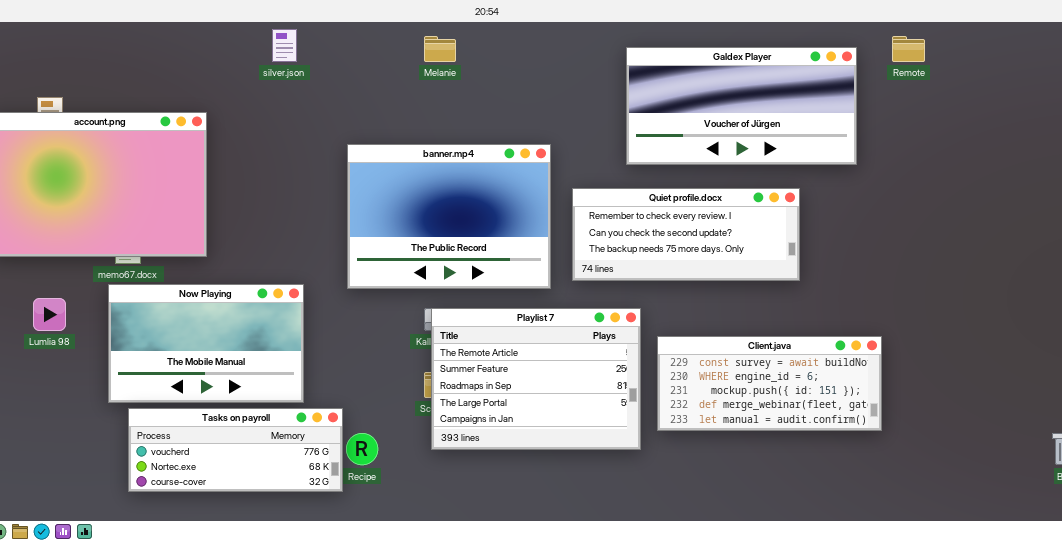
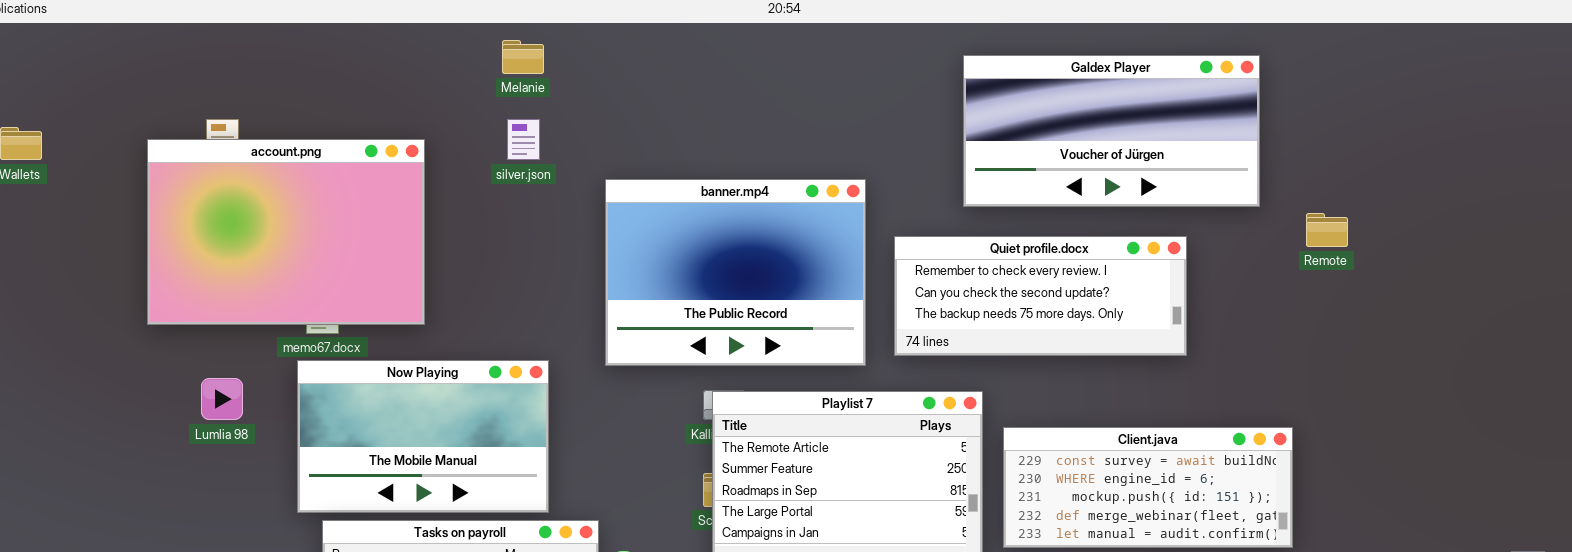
silver.json: [272,29,297,62] -> [507,119,540,160], moved
Melanie: [424,36,456,62] -> [502,40,544,74], moved
Remote: [892,36,925,62] -> [1306,213,1348,247], moved

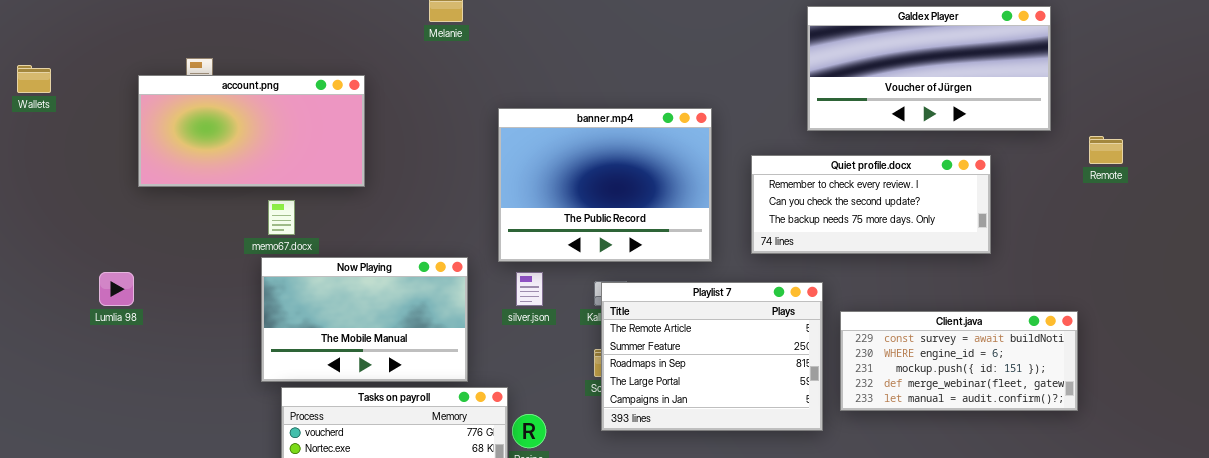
silver.json: [507,119,540,160] -> [516,272,543,306], moved
account.png: [147,139,425,325] -> [138,75,365,187], resized
banner.mp4: [605,179,866,366] -> [498,108,712,262], moved
Lumlia 98: [201,378,243,420] -> [99,272,134,306], moved

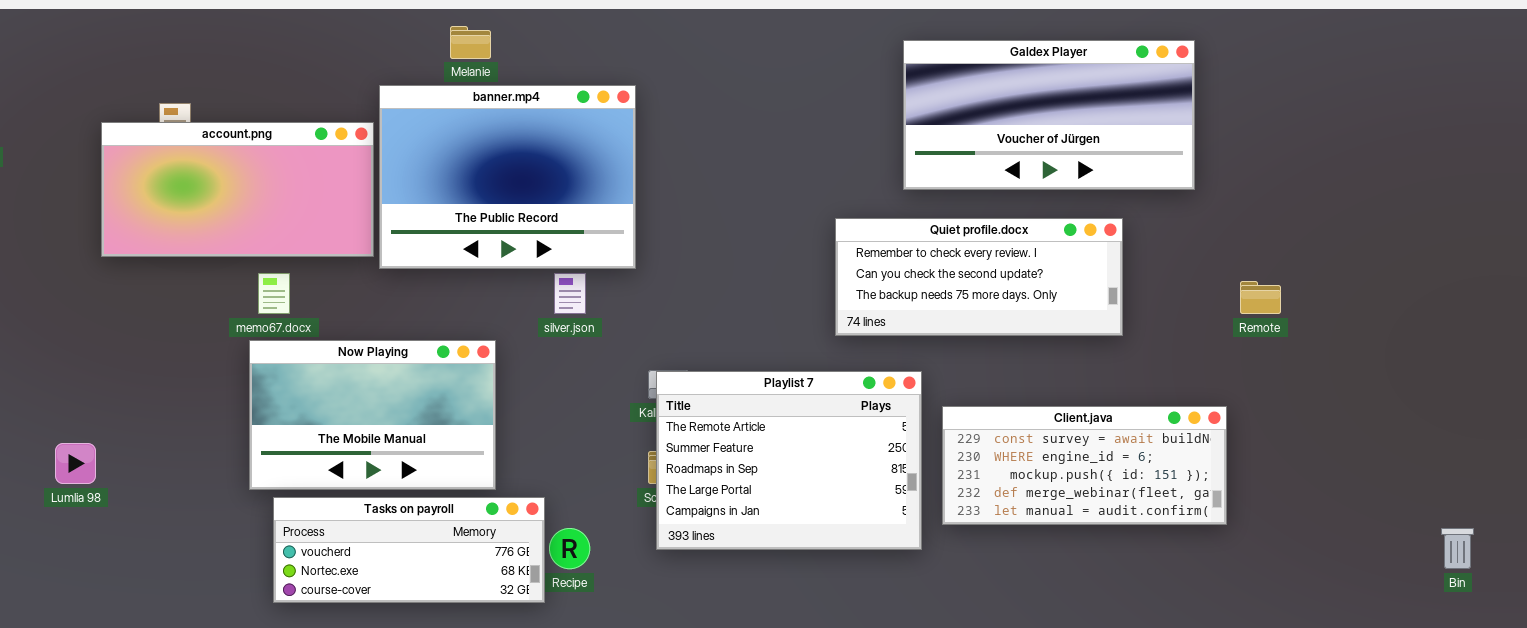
banner.mp4: [498,108,712,262] -> [379,85,636,269], moved
Remote: [1089,136,1123,164] -> [1240,281,1281,314], moved
Lumlia 98: [99,272,134,306] -> [55,443,96,484], moved
silver.json: [516,272,543,306] -> [554,273,586,314], moved

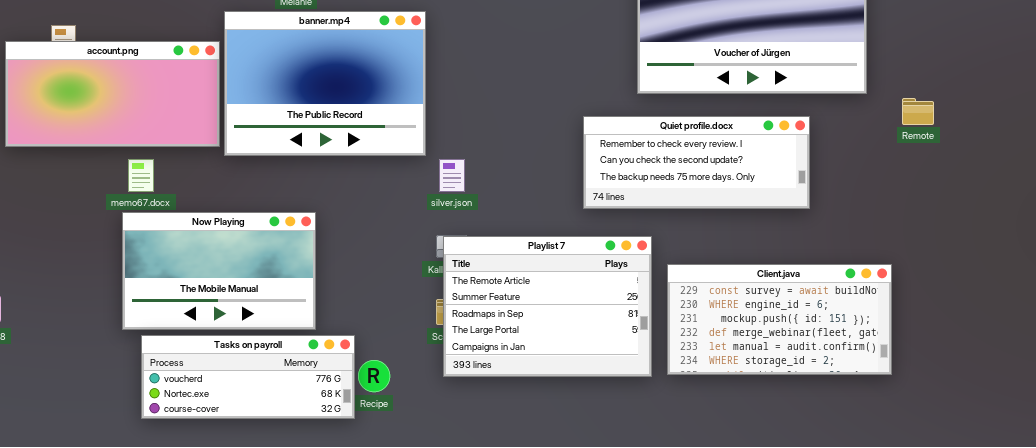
silver.json: [554,273,586,314] -> [439,159,465,192], moved
Remote: [1240,281,1281,314] -> [902,98,934,125], moved
Client.java: [942,406,1227,525] -> [667,264,892,375], resized

